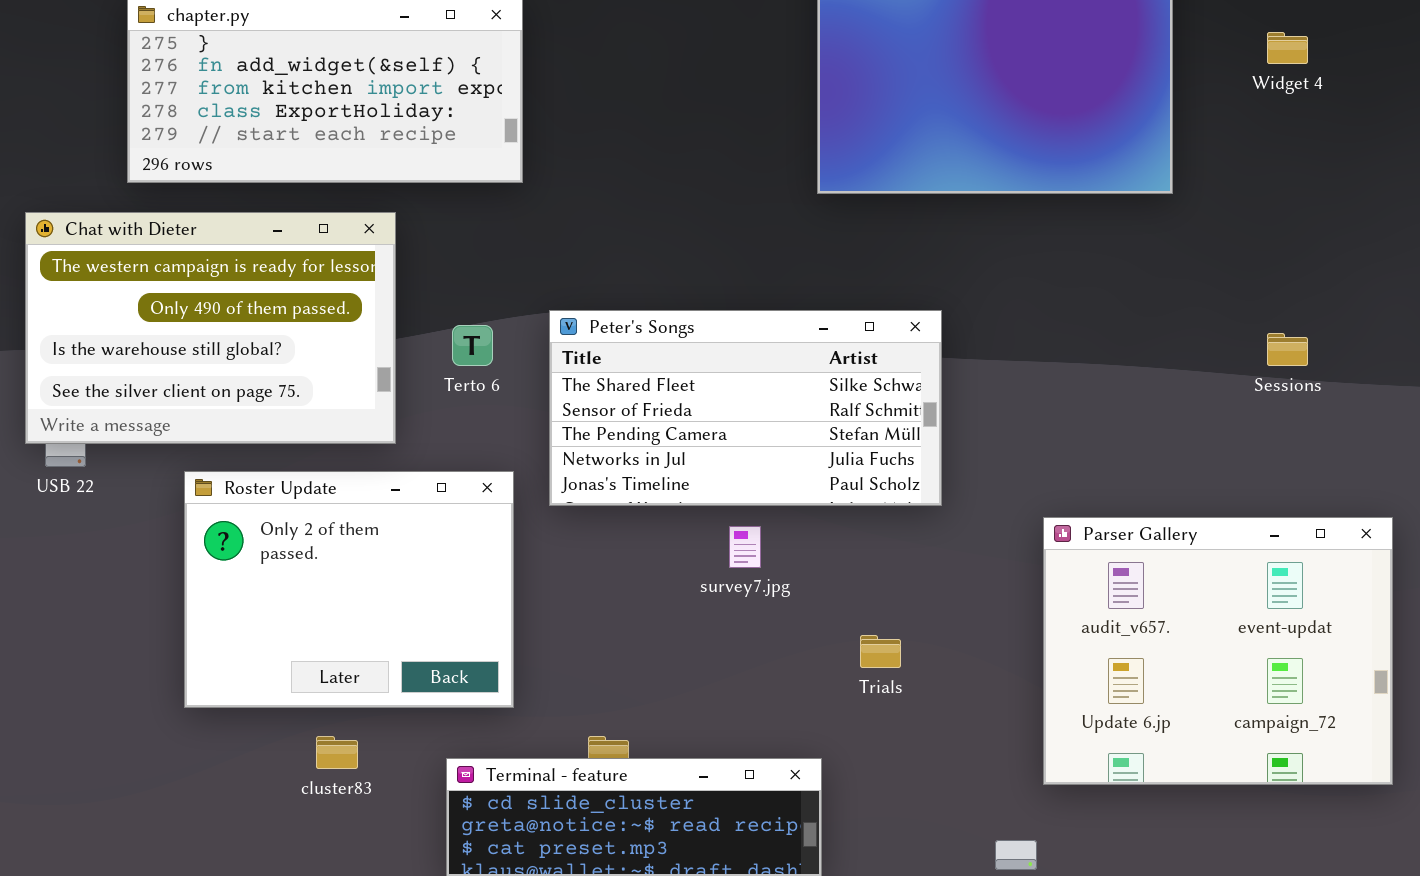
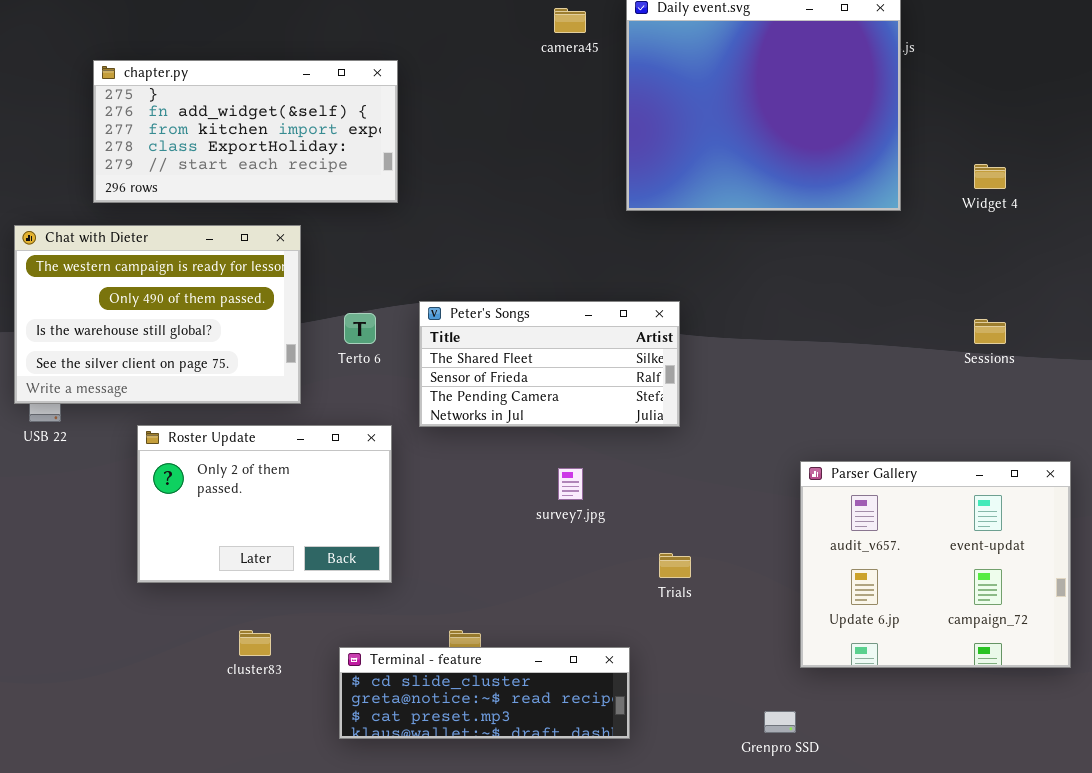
Widget 4: [1267,32,1308,64] -> [974,164,1006,189], moved
Peter's Songs: [549,310,942,506] -> [419,301,680,427], resized
Roster Update: [184,471,514,708] -> [137,425,392,583], resized

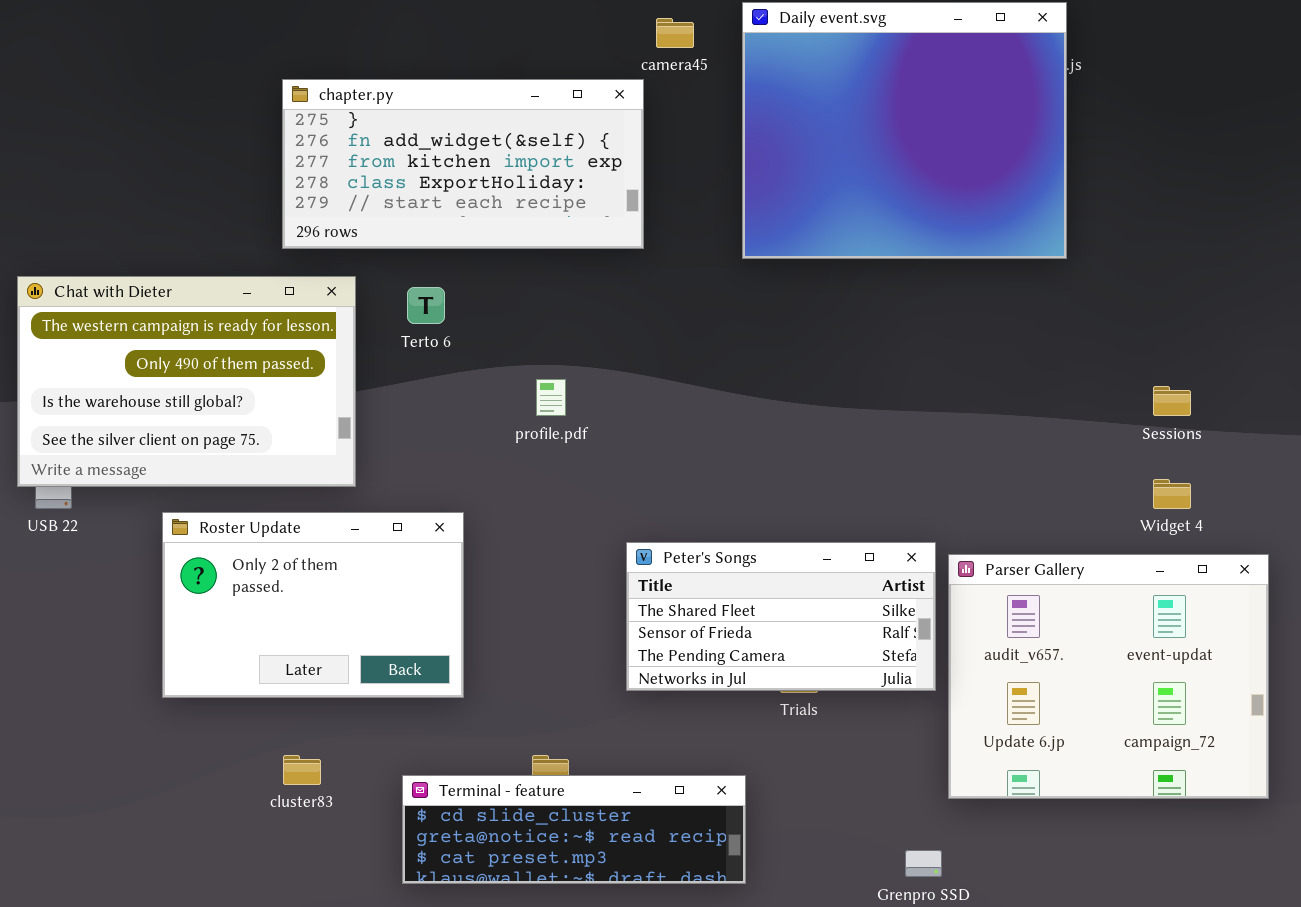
chapter.py: [93,60,398,203] -> [282,79,644,249], moved
Widget 4: [974,164,1006,189] -> [1153,479,1191,509], moved
Peter's Songs: [419,301,680,427] -> [626,542,936,691], moved
Terto 6: [344,313,376,344] -> [407,287,445,324], moved

